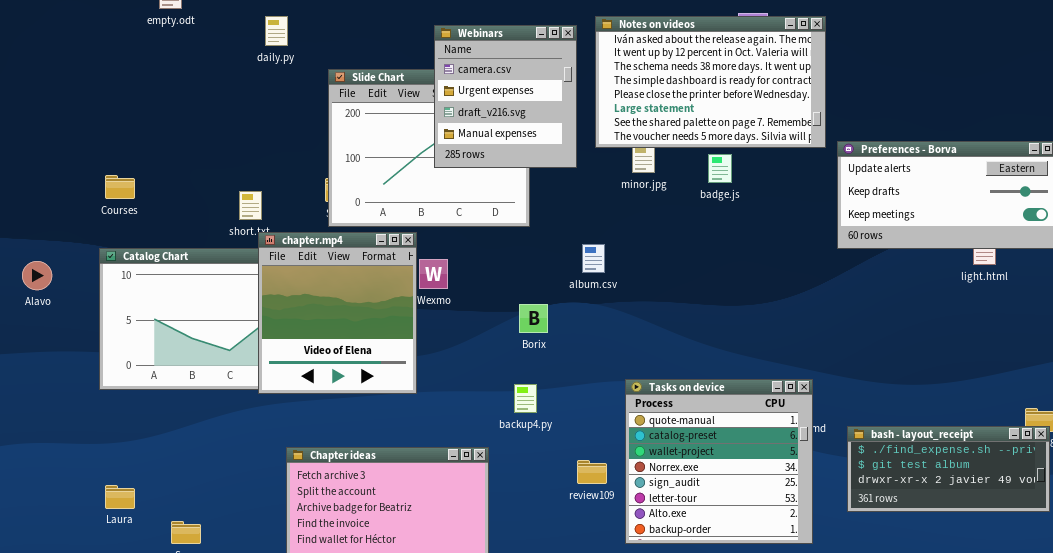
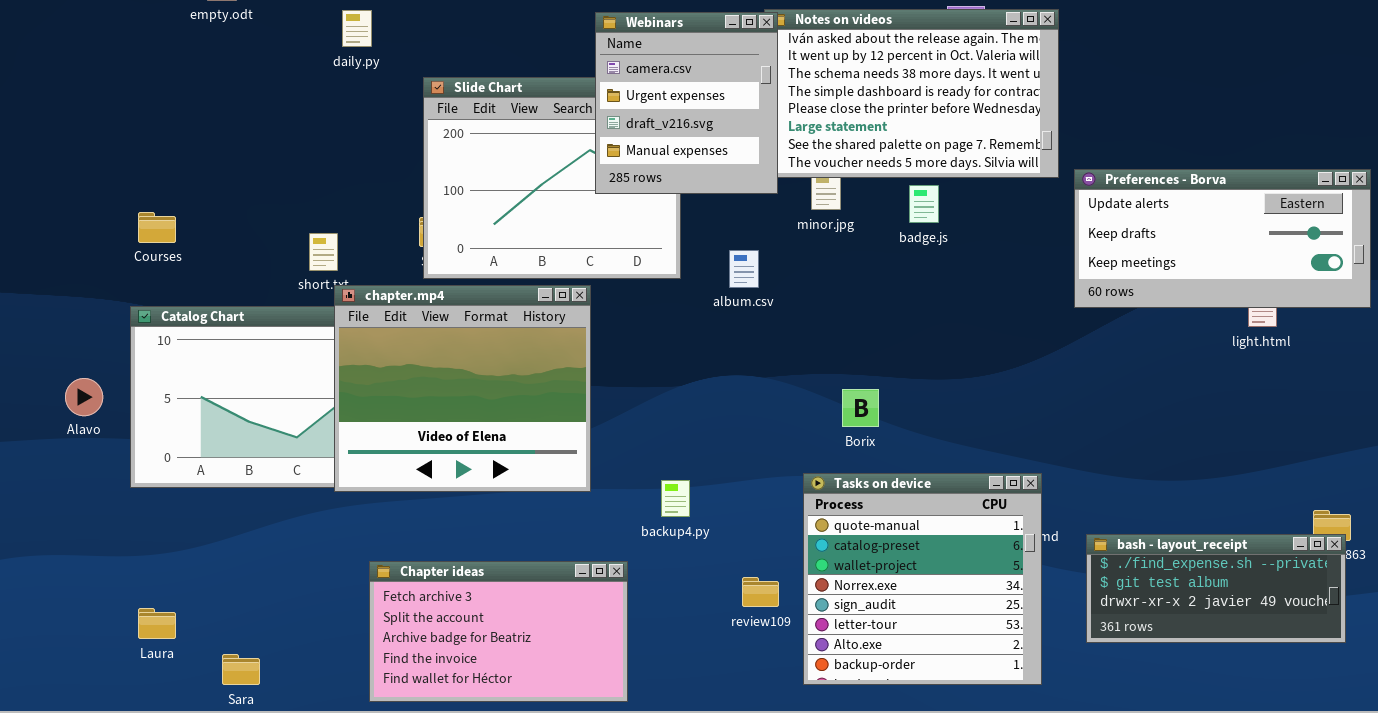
Webinars: [434,25,577,168] -> [595,12,778,194], moved
chapter.mp4: [258,232,417,394] -> [334,285,591,492], resized
album.csv: [582,244,605,273] -> [729,250,759,288], moved
Alavo: [22,261,52,290] -> [65,378,103,416], moved
Borix: [519,304,548,333] -> [842,389,879,427], moved

